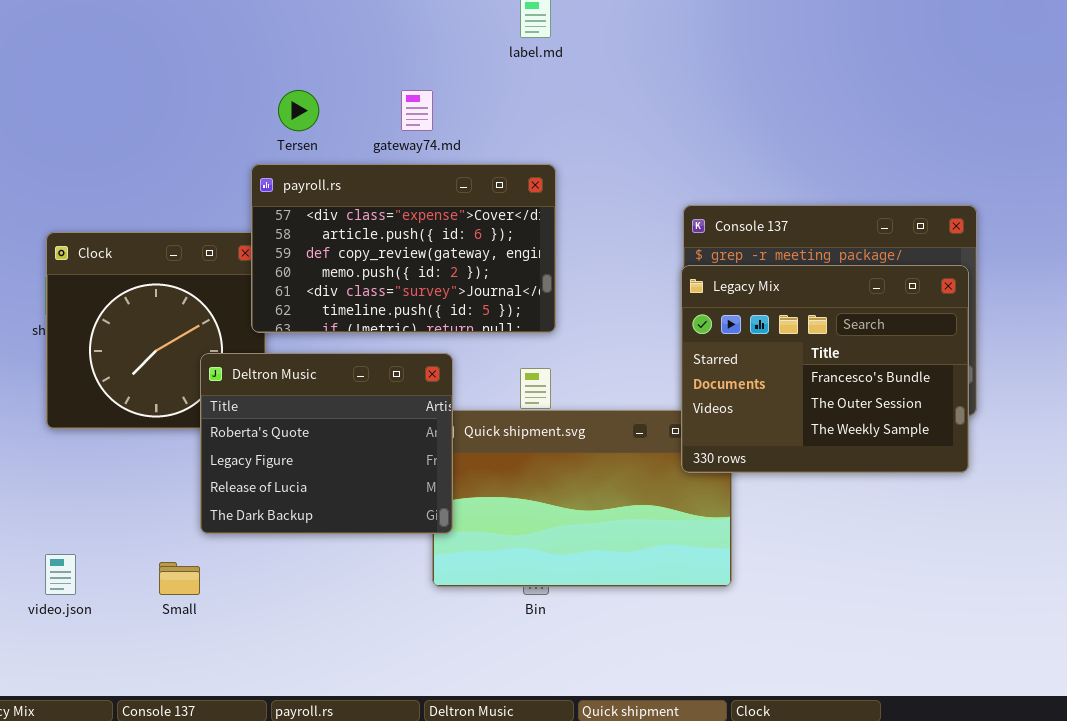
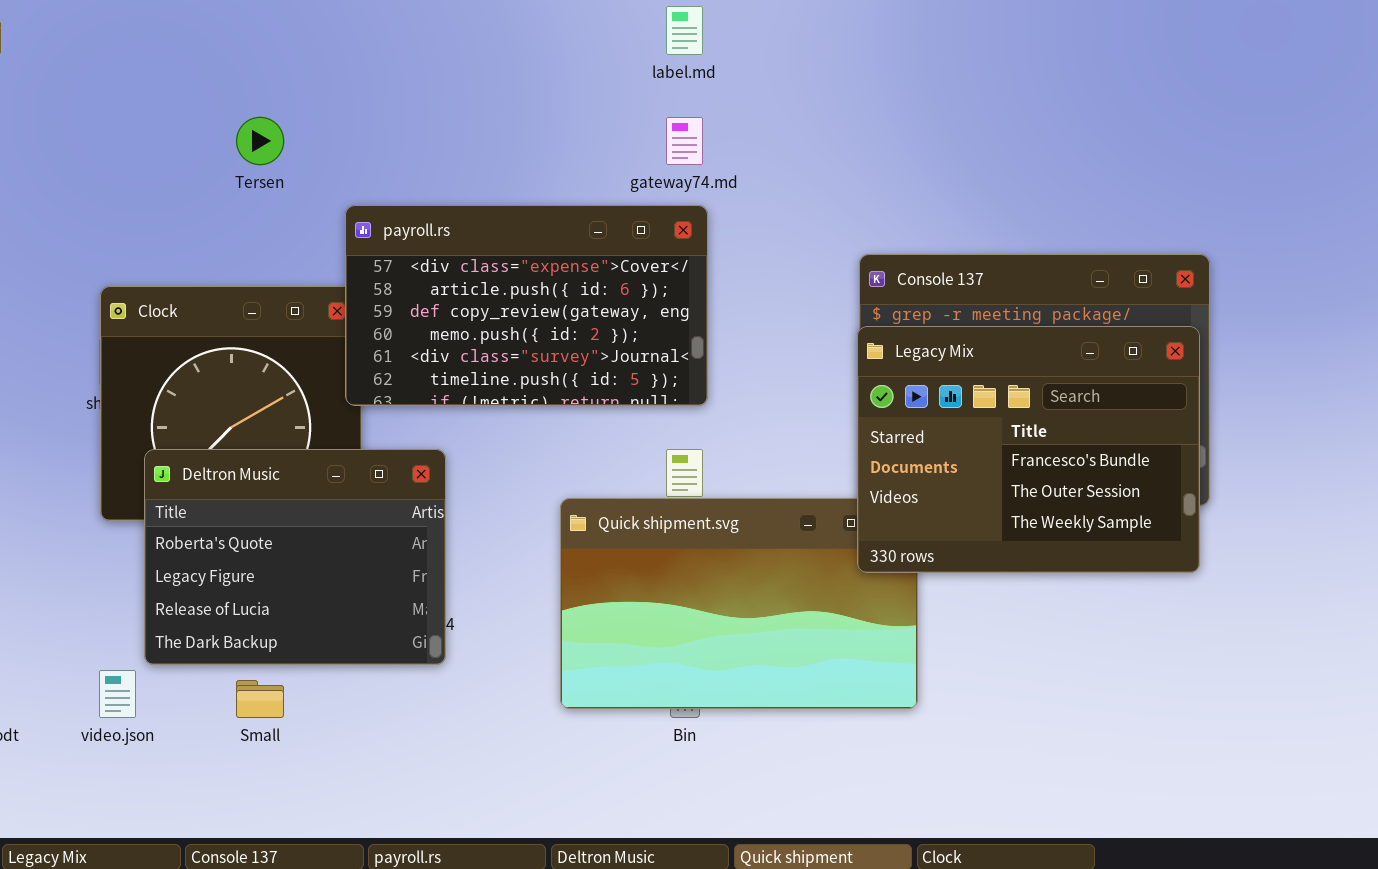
Tersen: [278,90,319,131] -> [236,117,284,165], moved
gateway74.md: [401,90,433,131] -> [666,117,703,165], moved
Deltron Music: [200,353,453,534] -> [144,449,446,665], moved

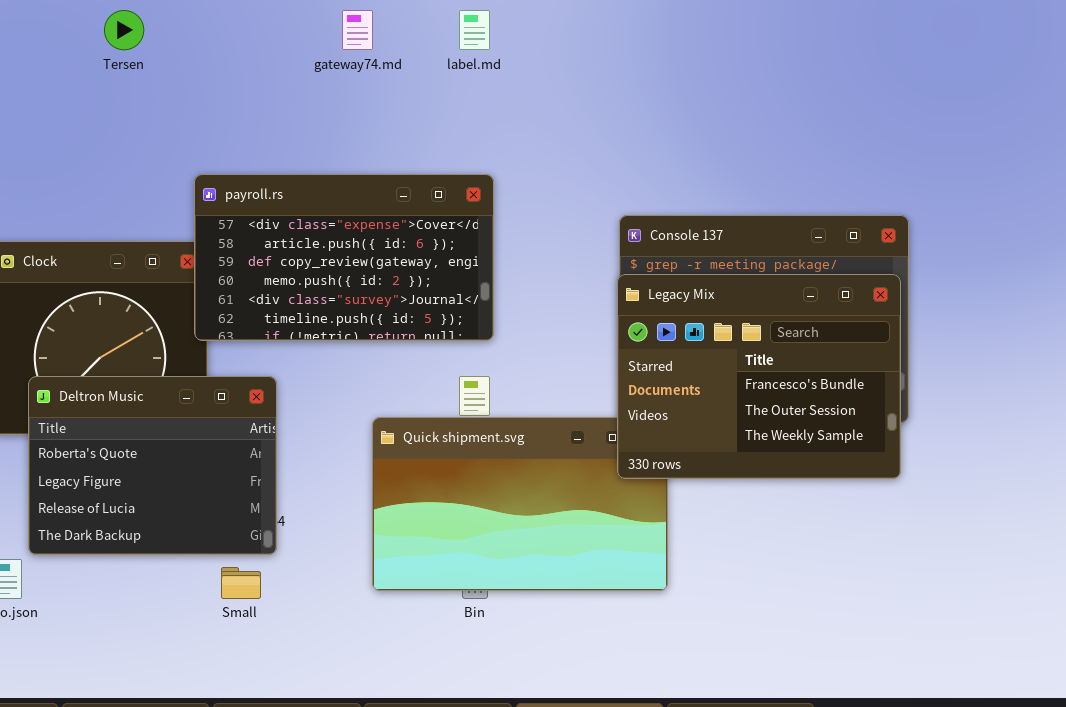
Tersen: [236,117,284,165] -> [104,10,144,50], moved
gateway74.md: [666,117,703,165] -> [342,10,373,50], moved
Small: [236,680,284,718] -> [221,567,261,599], moved

